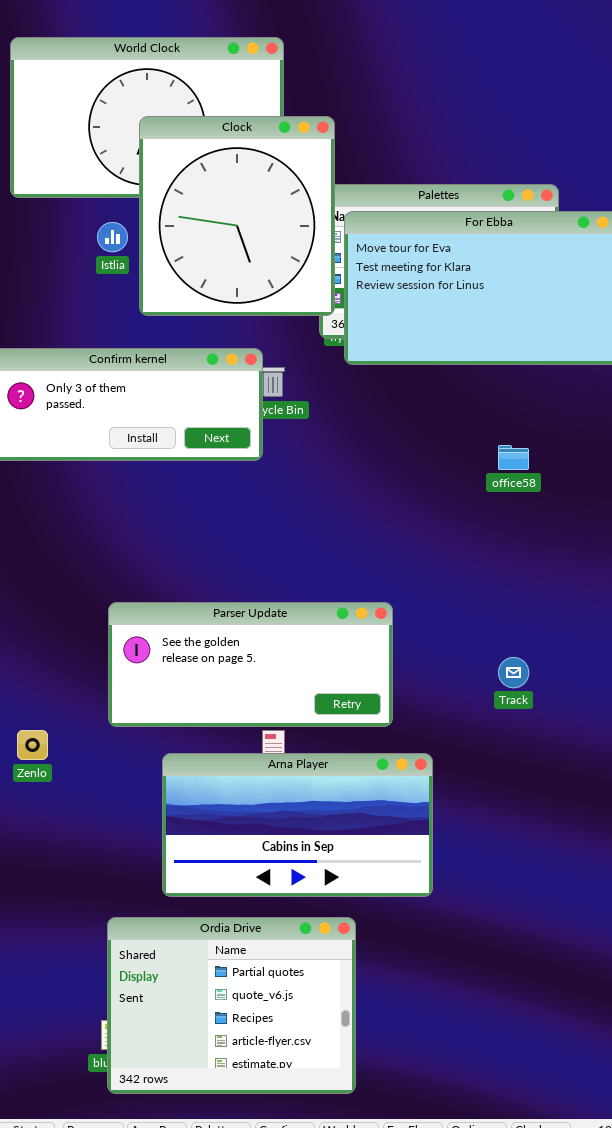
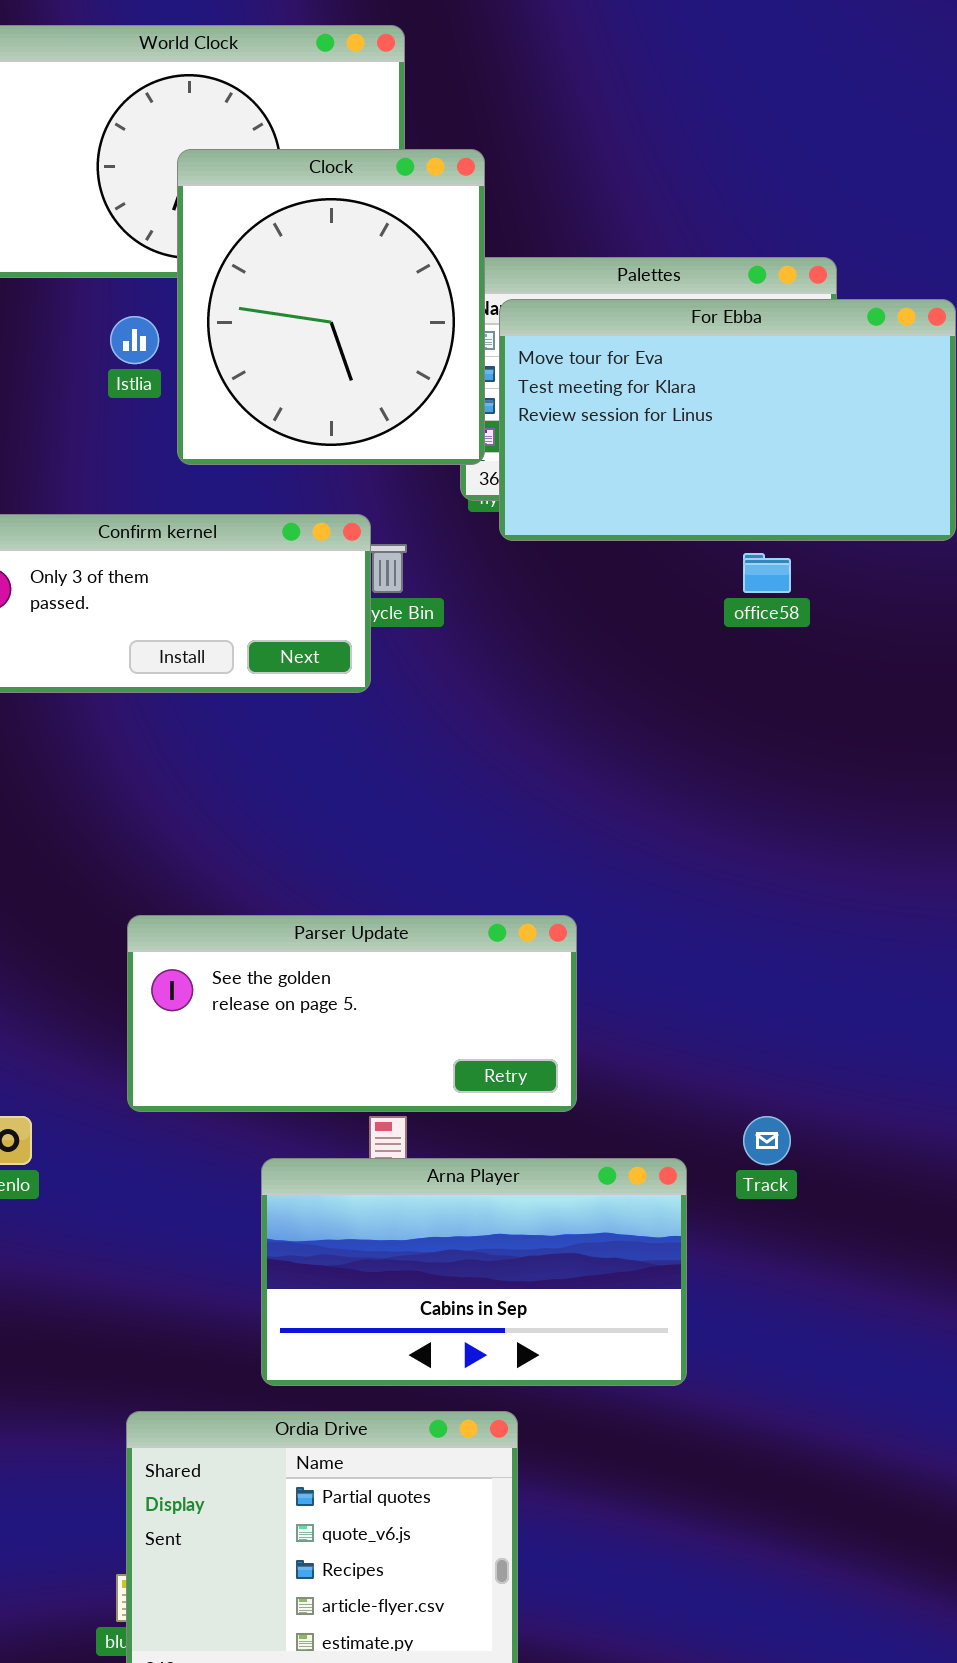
office58: [498,445,529,470] -> [743,553,791,593], moved
Track: [498,657,529,688] -> [743,1116,791,1165], moved
Arna Player: [162,753,433,897] -> [261,1158,687,1386], moved

